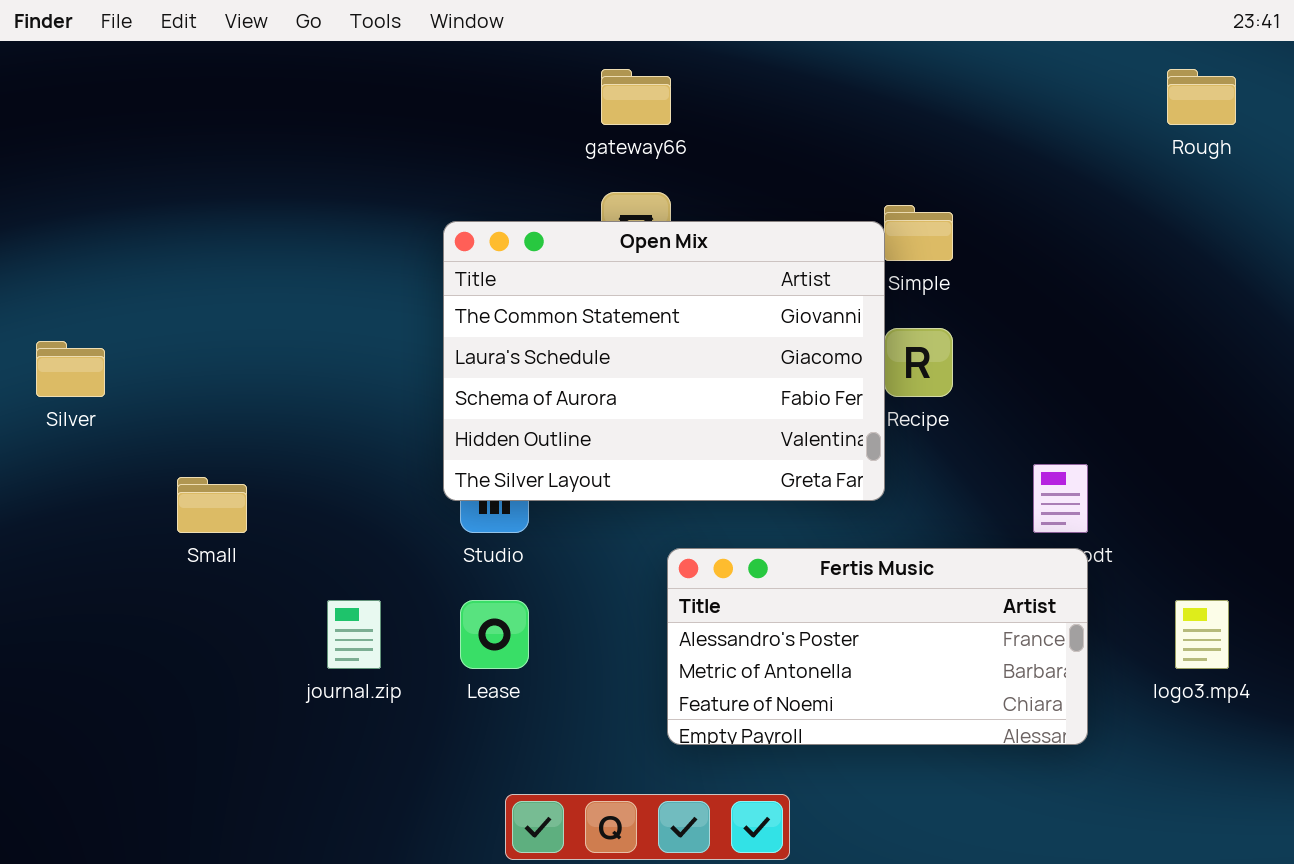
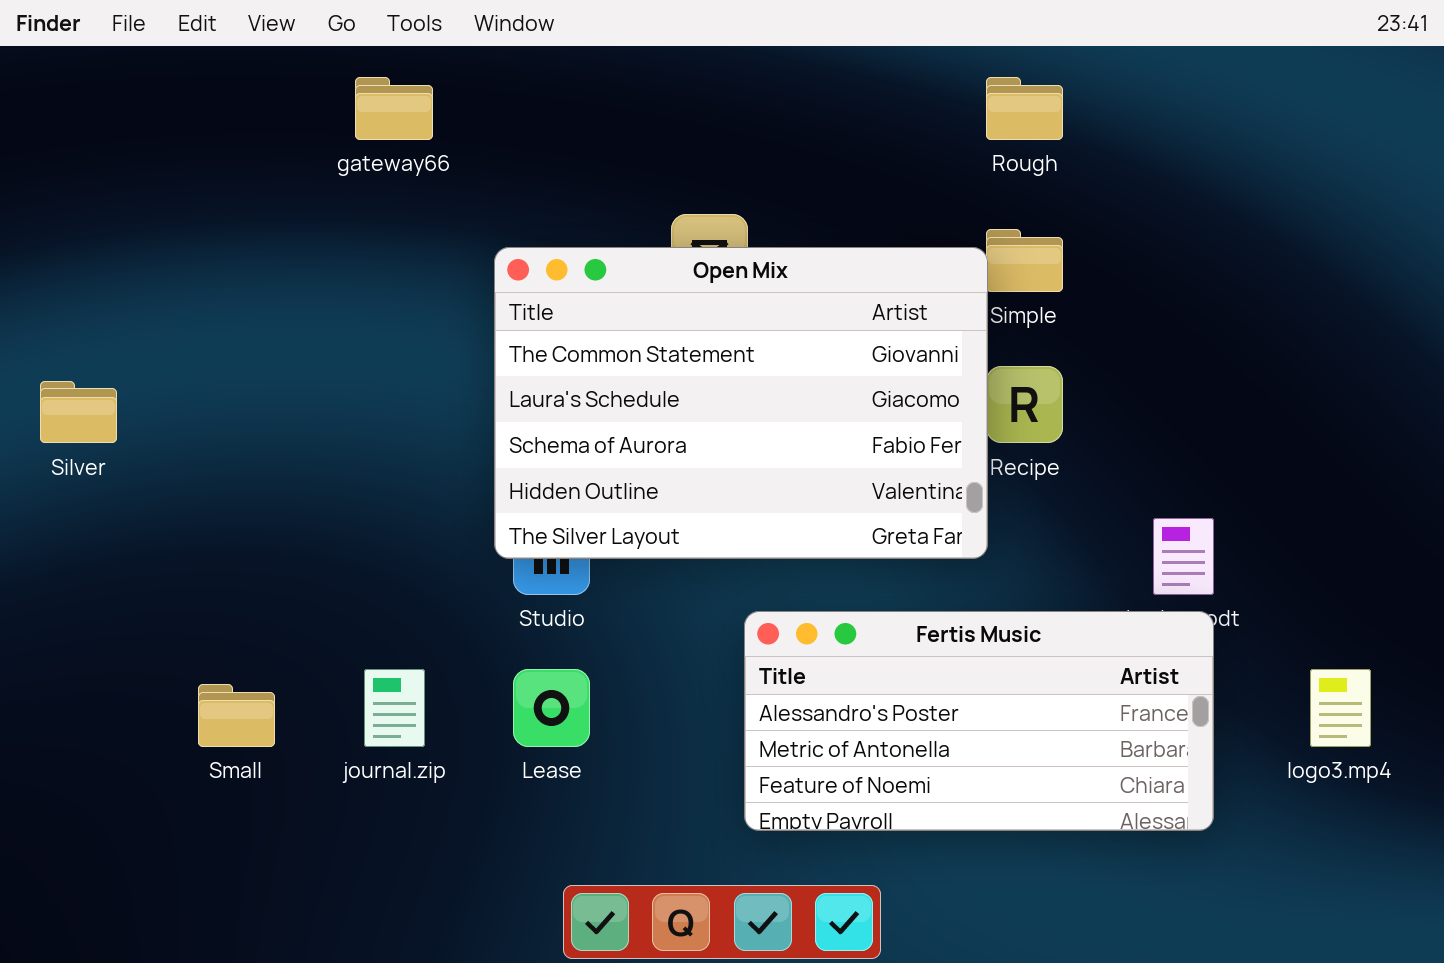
gateway66: [601,69,671,125] -> [355,77,433,140], moved
Rough: [1167,69,1236,125] -> [986,77,1063,140], moved
Small: [177,477,247,533] -> [198,684,275,747], moved

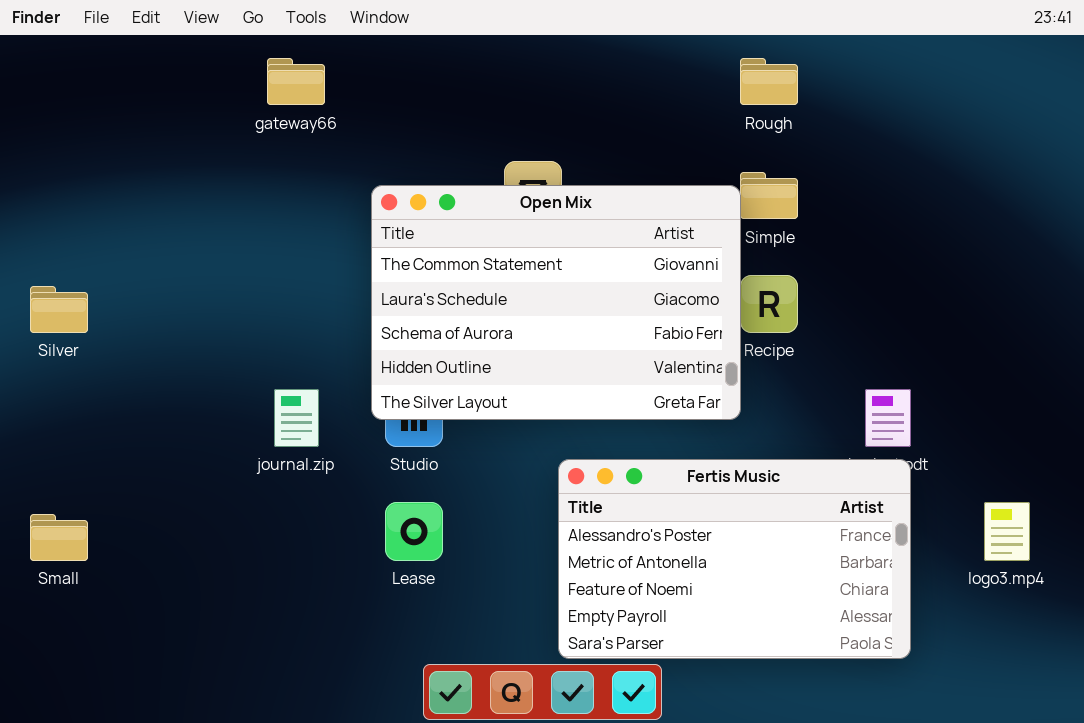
Fertis Music: [744,611,1214,831] -> [558,459,911,659], resized
journal.zip: [364,669,425,747] -> [274,389,319,447], moved
Small: [198,684,275,747] -> [30,514,88,561], moved

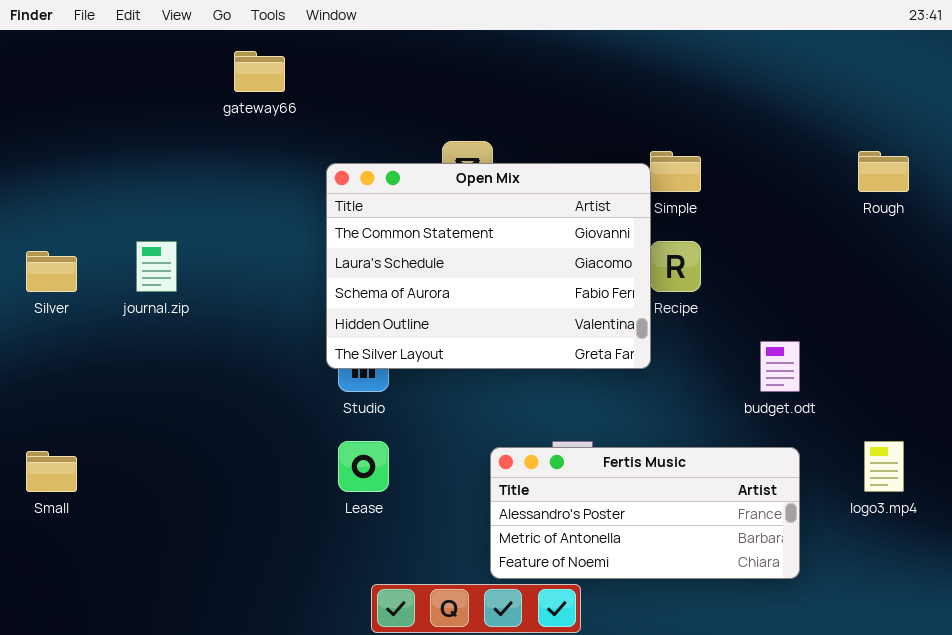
Rough: [740,58,798,105] -> [858,151,909,192], moved
journal.zip: [274,389,319,447] -> [136,241,177,292], moved
Fertis Music: [558,459,911,659] -> [490,447,800,579], resized

